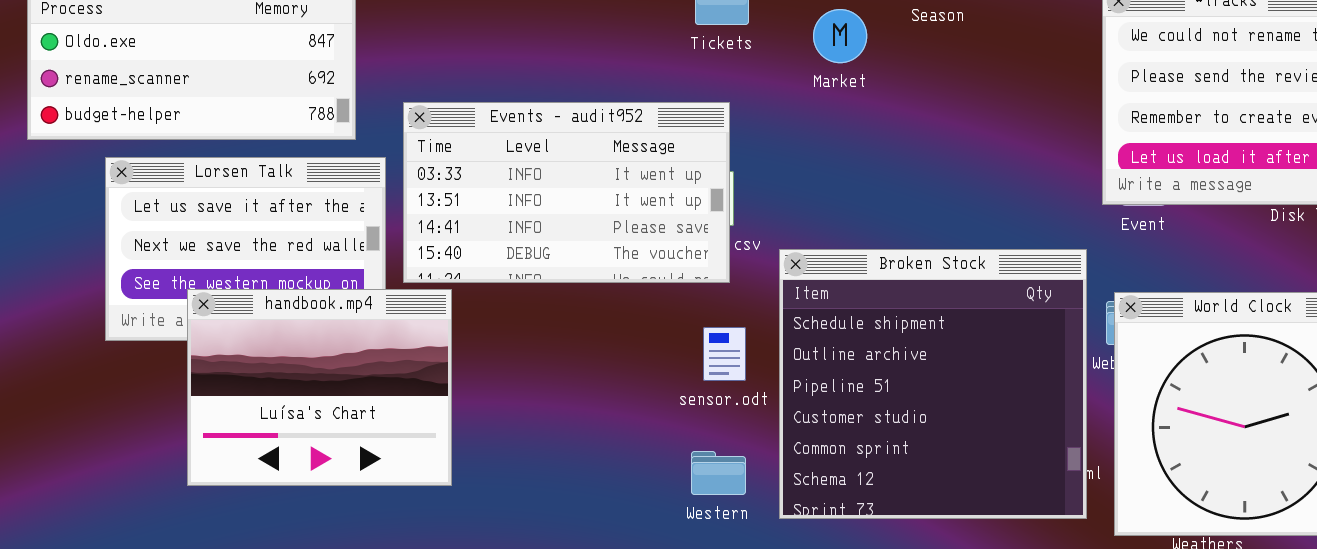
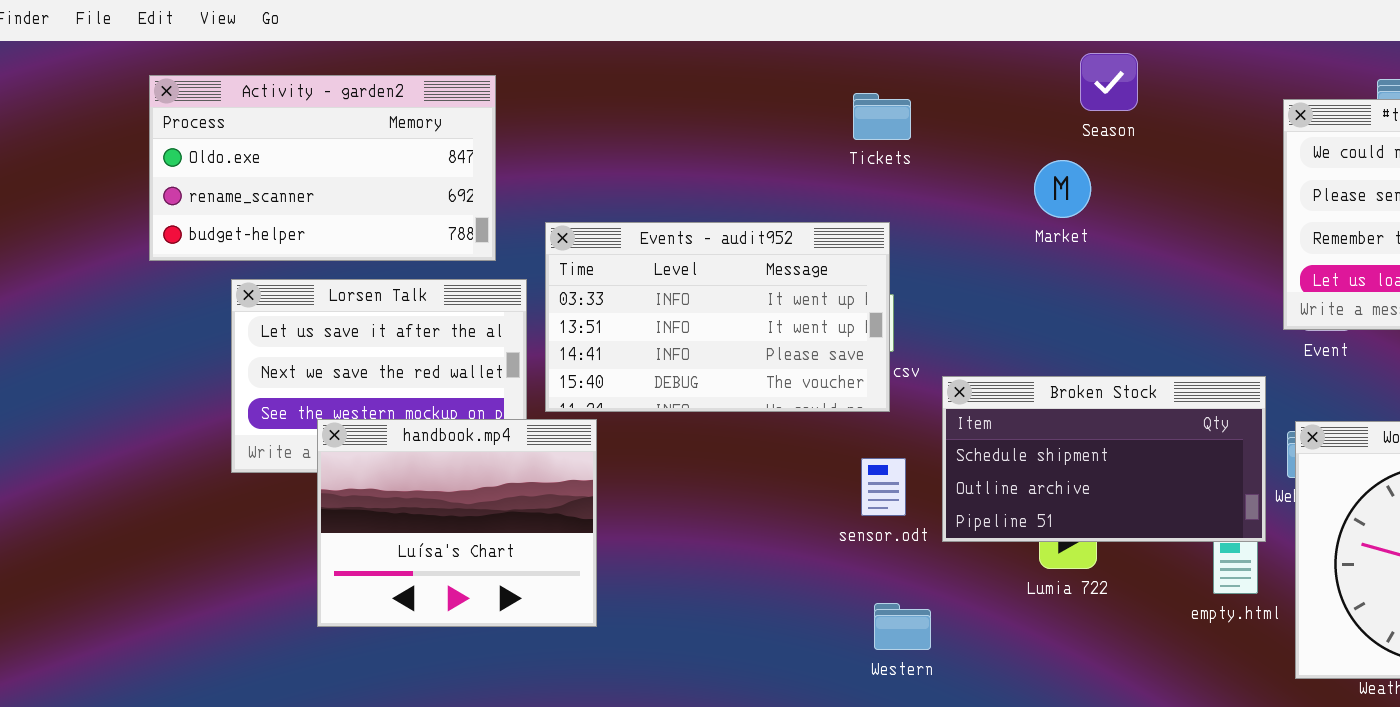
Market: [813,9,867,63] -> [1034,160,1091,218], moved
Broken Stock: [779,249,1087,519] -> [942,376,1266,542], resized
Western: [691,451,746,495] -> [874,603,931,650], moved

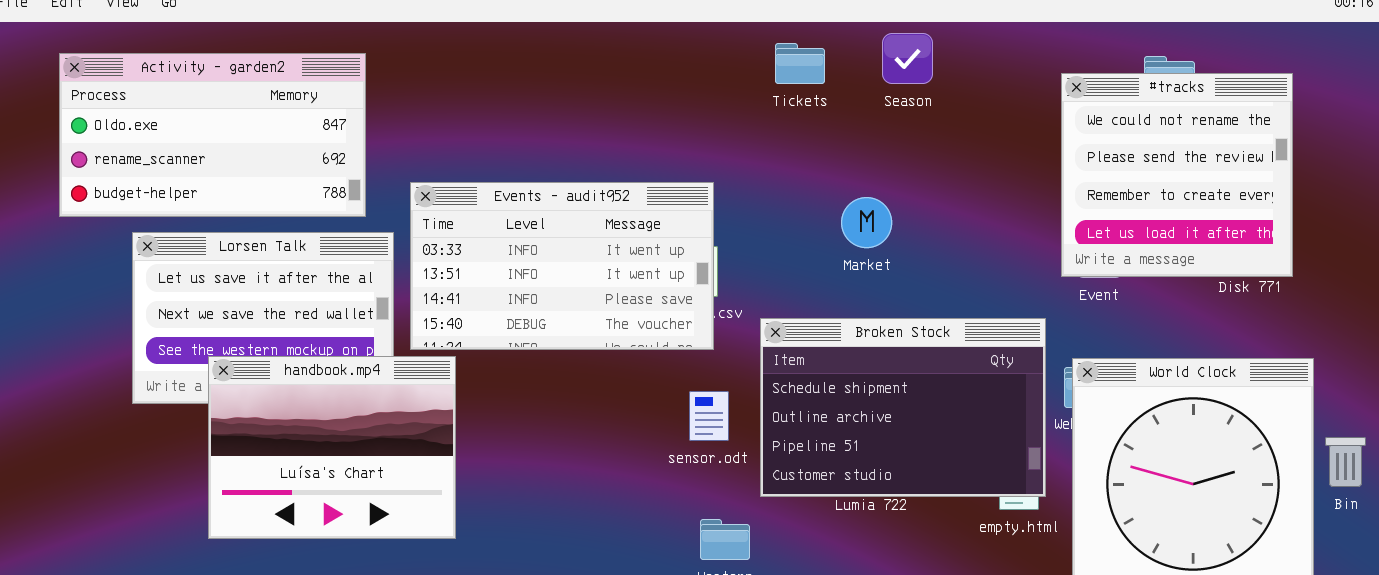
Tickets: [853,93,911,140] -> [775,43,825,84], moved
Market: [1034,160,1091,218] -> [841,197,892,248], moved
Broken Stock: [942,376,1266,542] -> [760,318,1046,497], resized

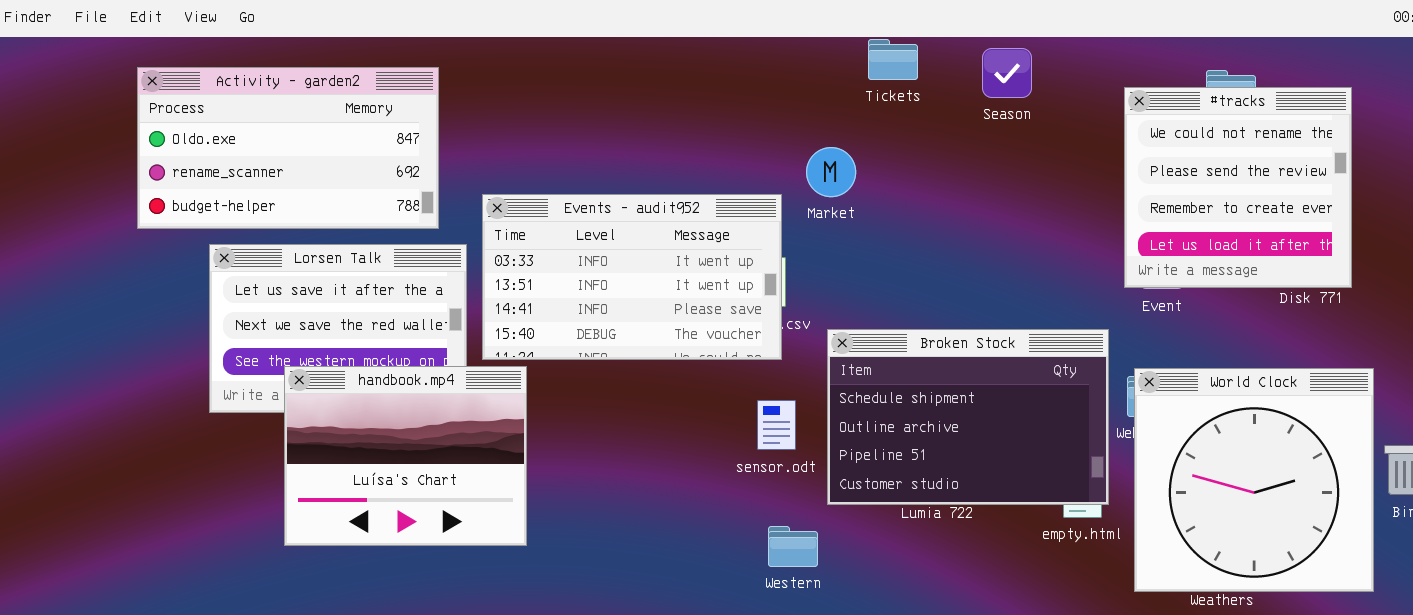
Season: [882,33,933,84] -> [982,48,1032,98], moved
Tickets: [775,43,825,84] -> [868,39,918,80], moved
Market: [841,197,892,248] -> [806,147,856,197], moved

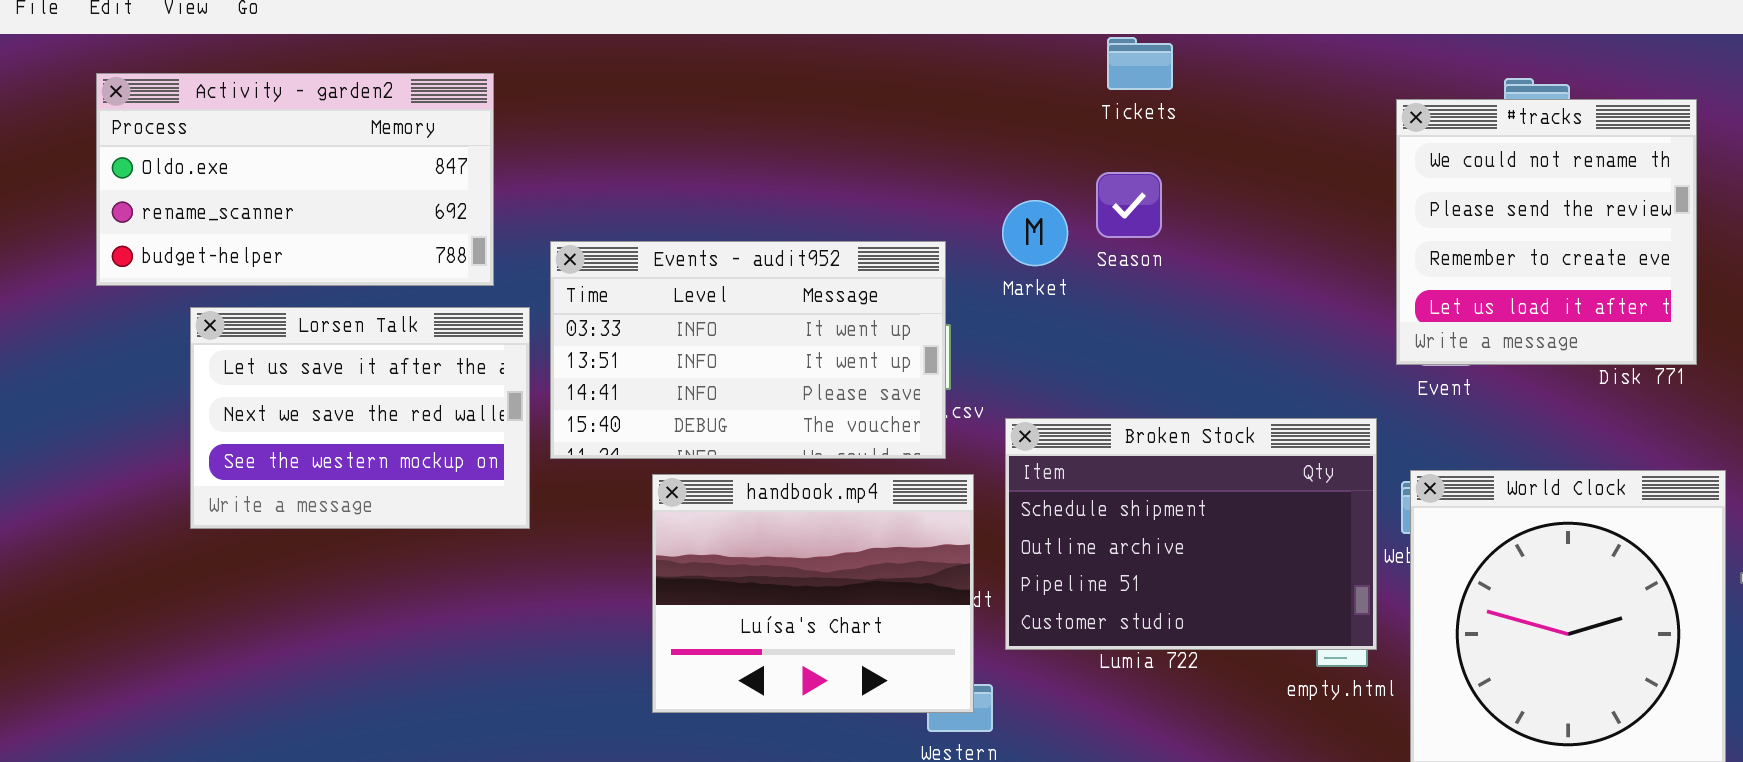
Tickets: [868,39,918,80] -> [1107,37,1173,90], moved
Season: [982,48,1032,98] -> [1096,172,1162,238], moved
Market: [806,147,856,197] -> [1002,200,1068,266], moved
handbook.mp4: [284,366,527,546] -> [652,474,974,713], moved

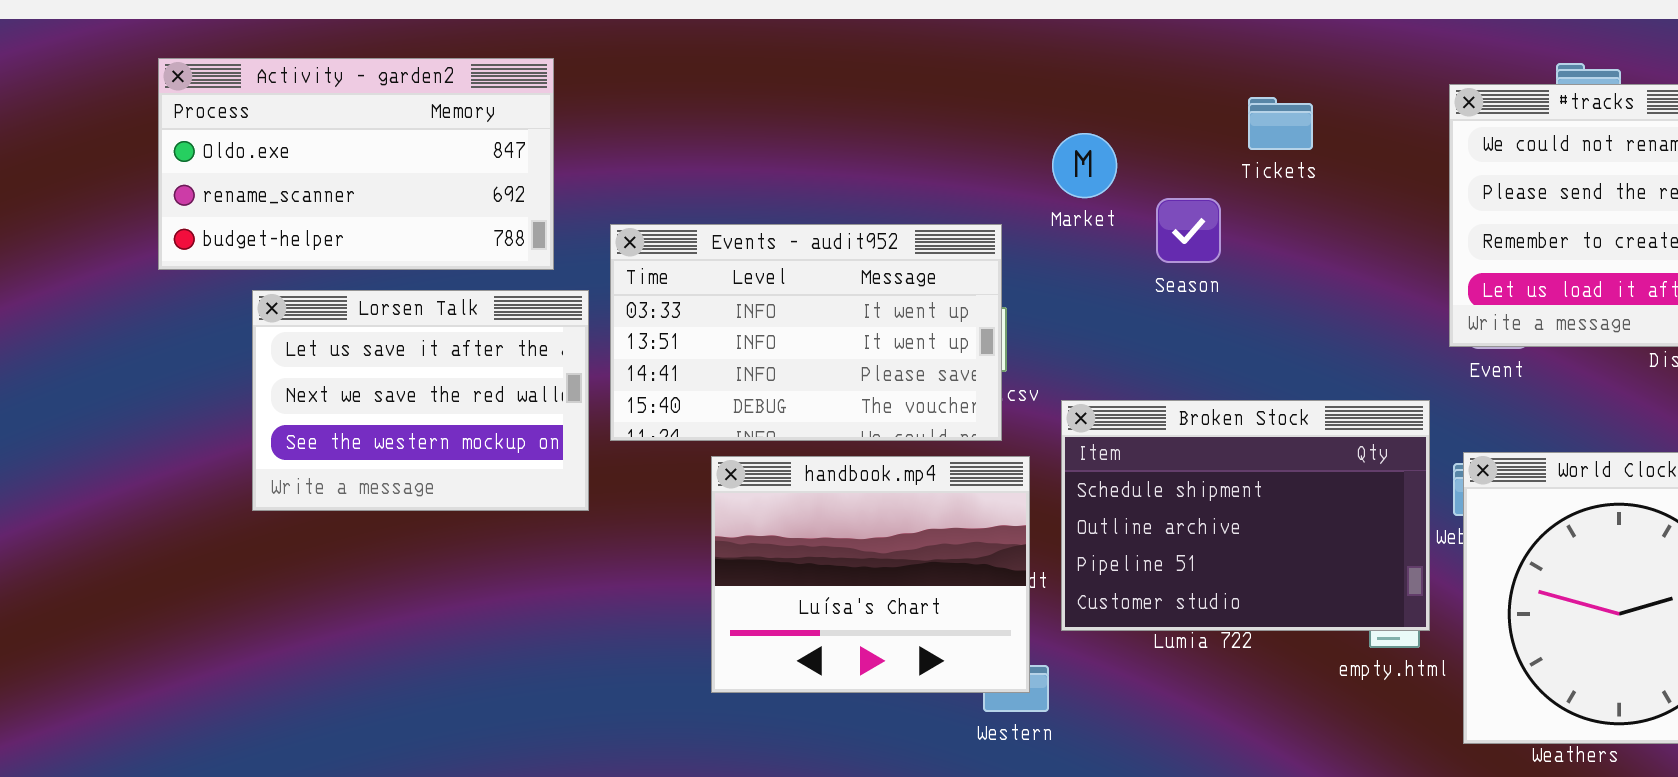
Tickets: [1107,37,1173,90] -> [1248,97,1313,150], moved
Season: [1096,172,1162,238] -> [1156,198,1221,263], moved
Market: [1002,200,1068,266] -> [1052,133,1117,198], moved

